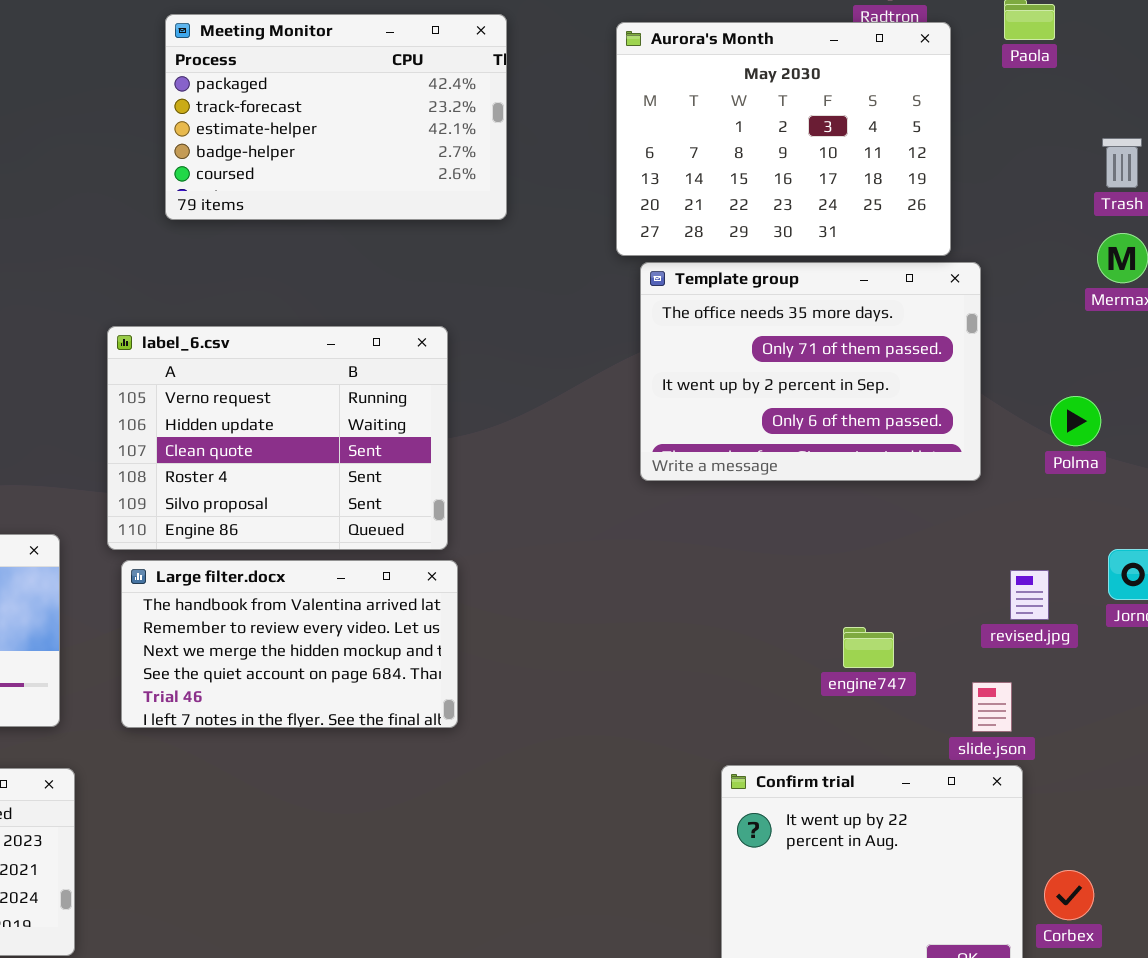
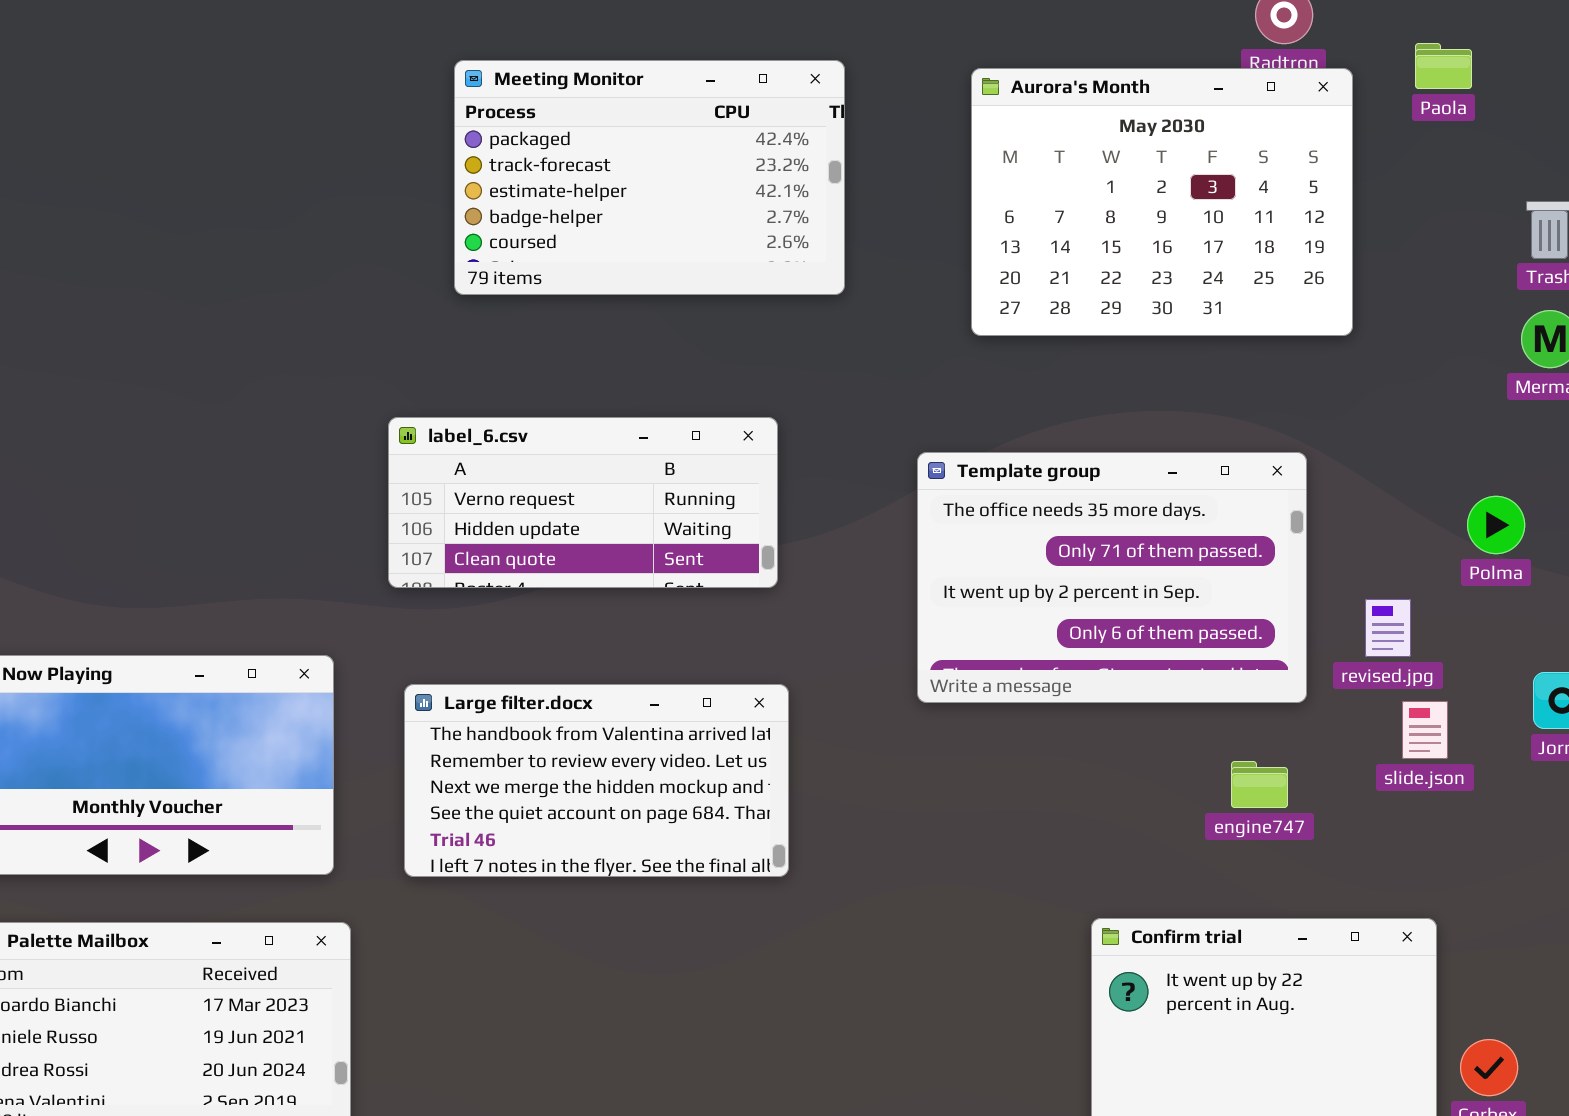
Template group: [640,262,981,481] -> [917,452,1307,703], moved
label_6.csv: [107,326,448,550] -> [388,417,778,588], resized
revised.jpg: [1010,570,1049,620] -> [1365,599,1411,657], moved
slide.json: [972,682,1012,732] -> [1402,701,1448,759], moved

